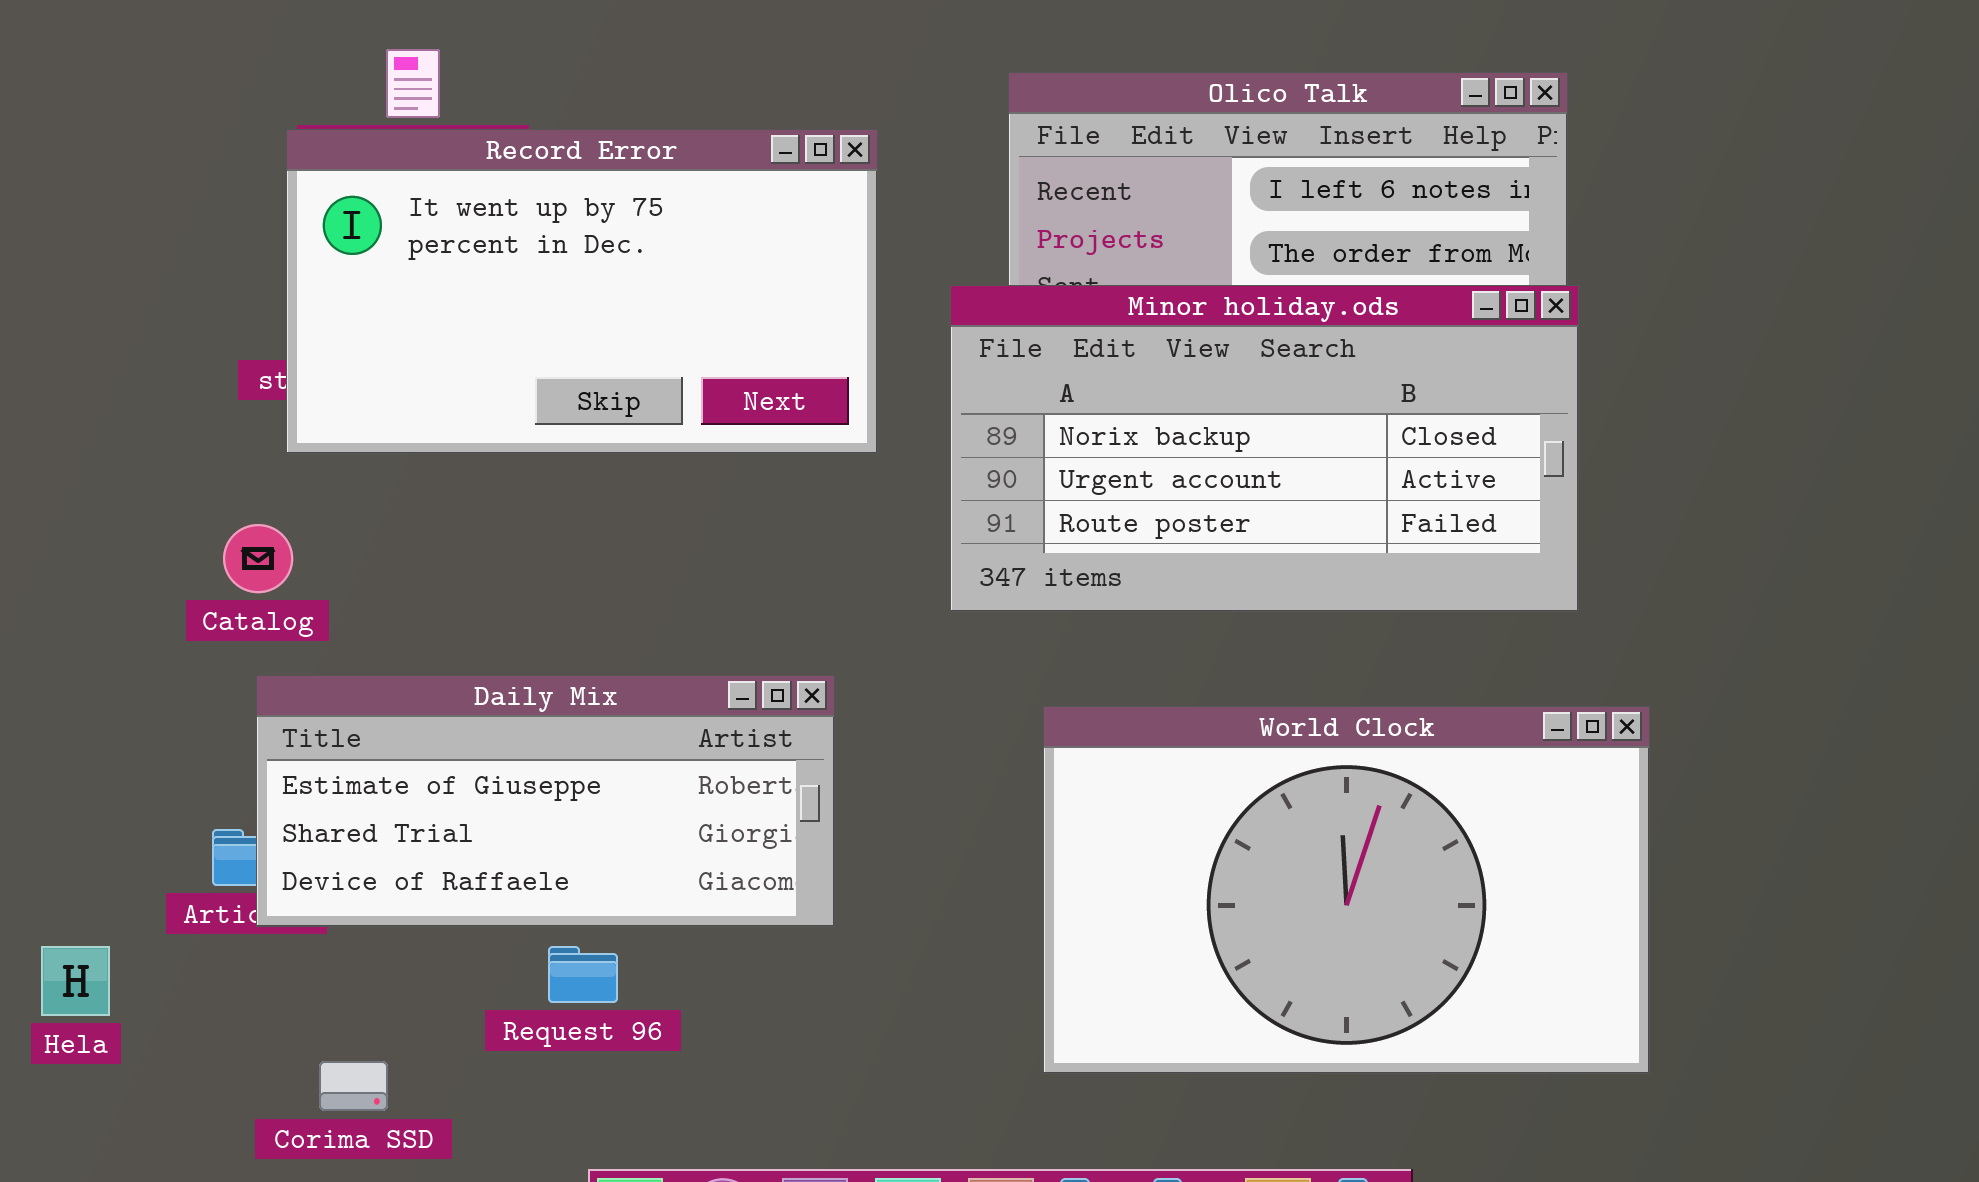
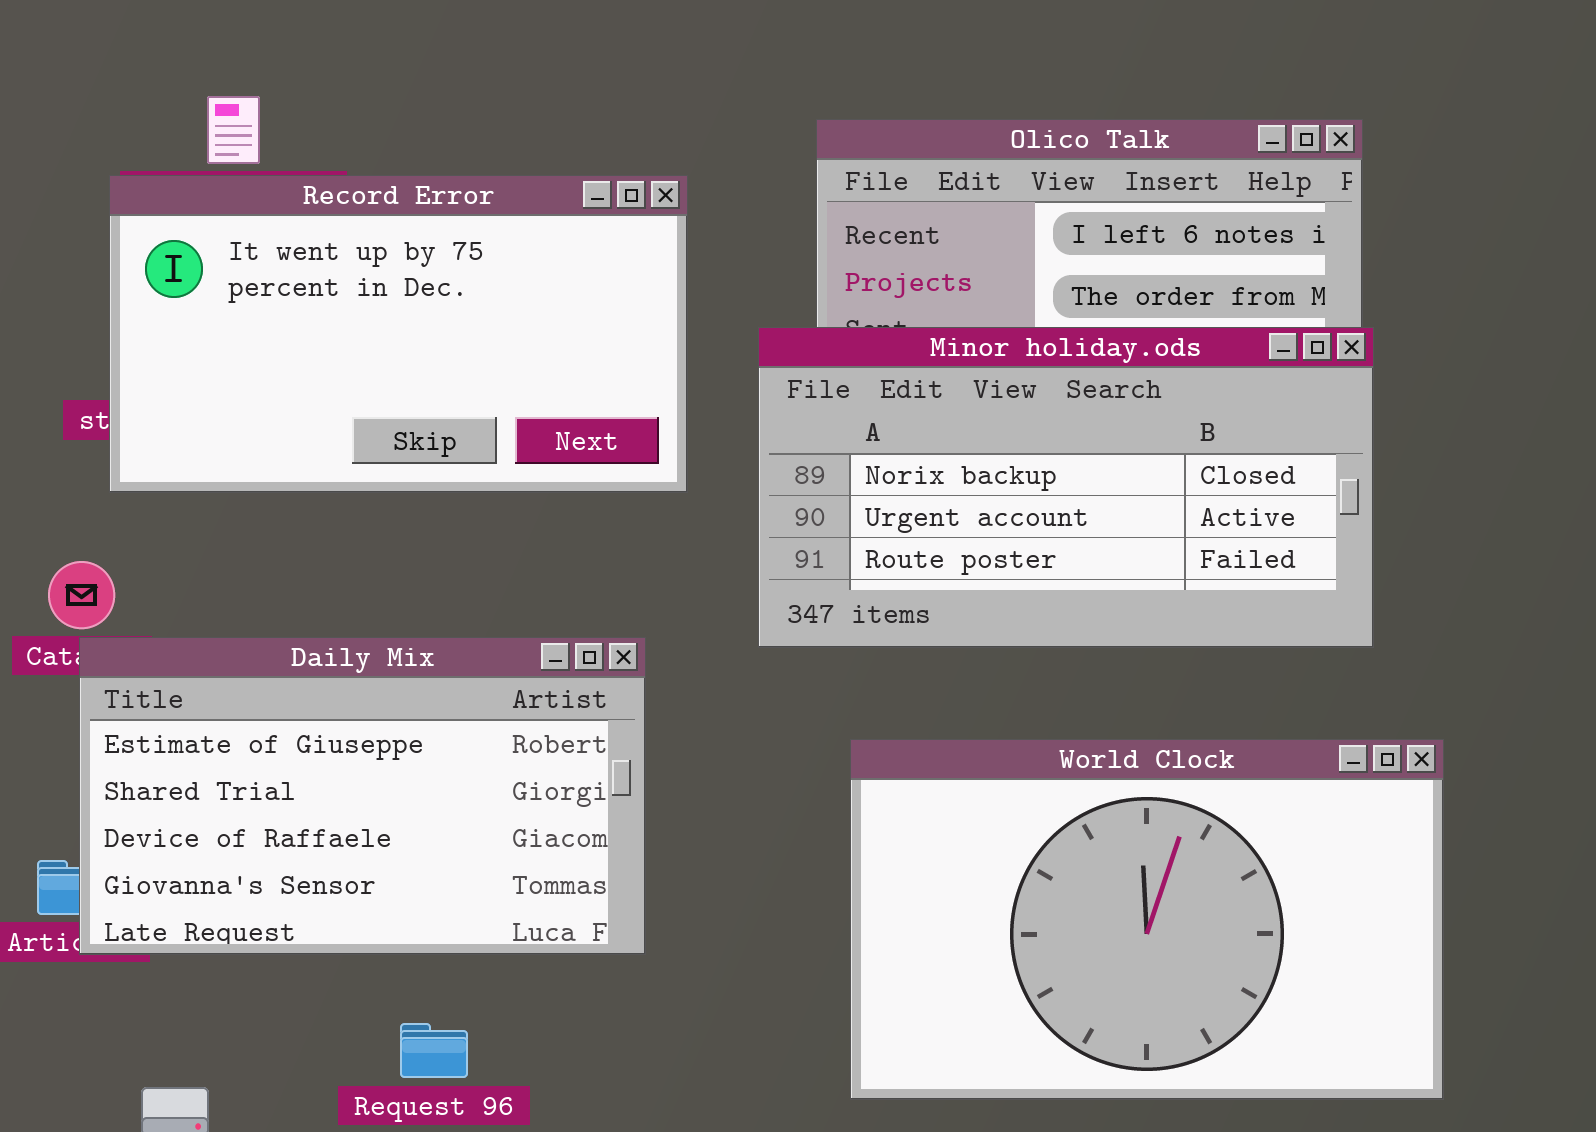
Daily Mix: [256,675,835,927] -> [79,637,646,955], resized
Request 96: [548,946,618,1003] -> [400,1023,468,1078], moved

